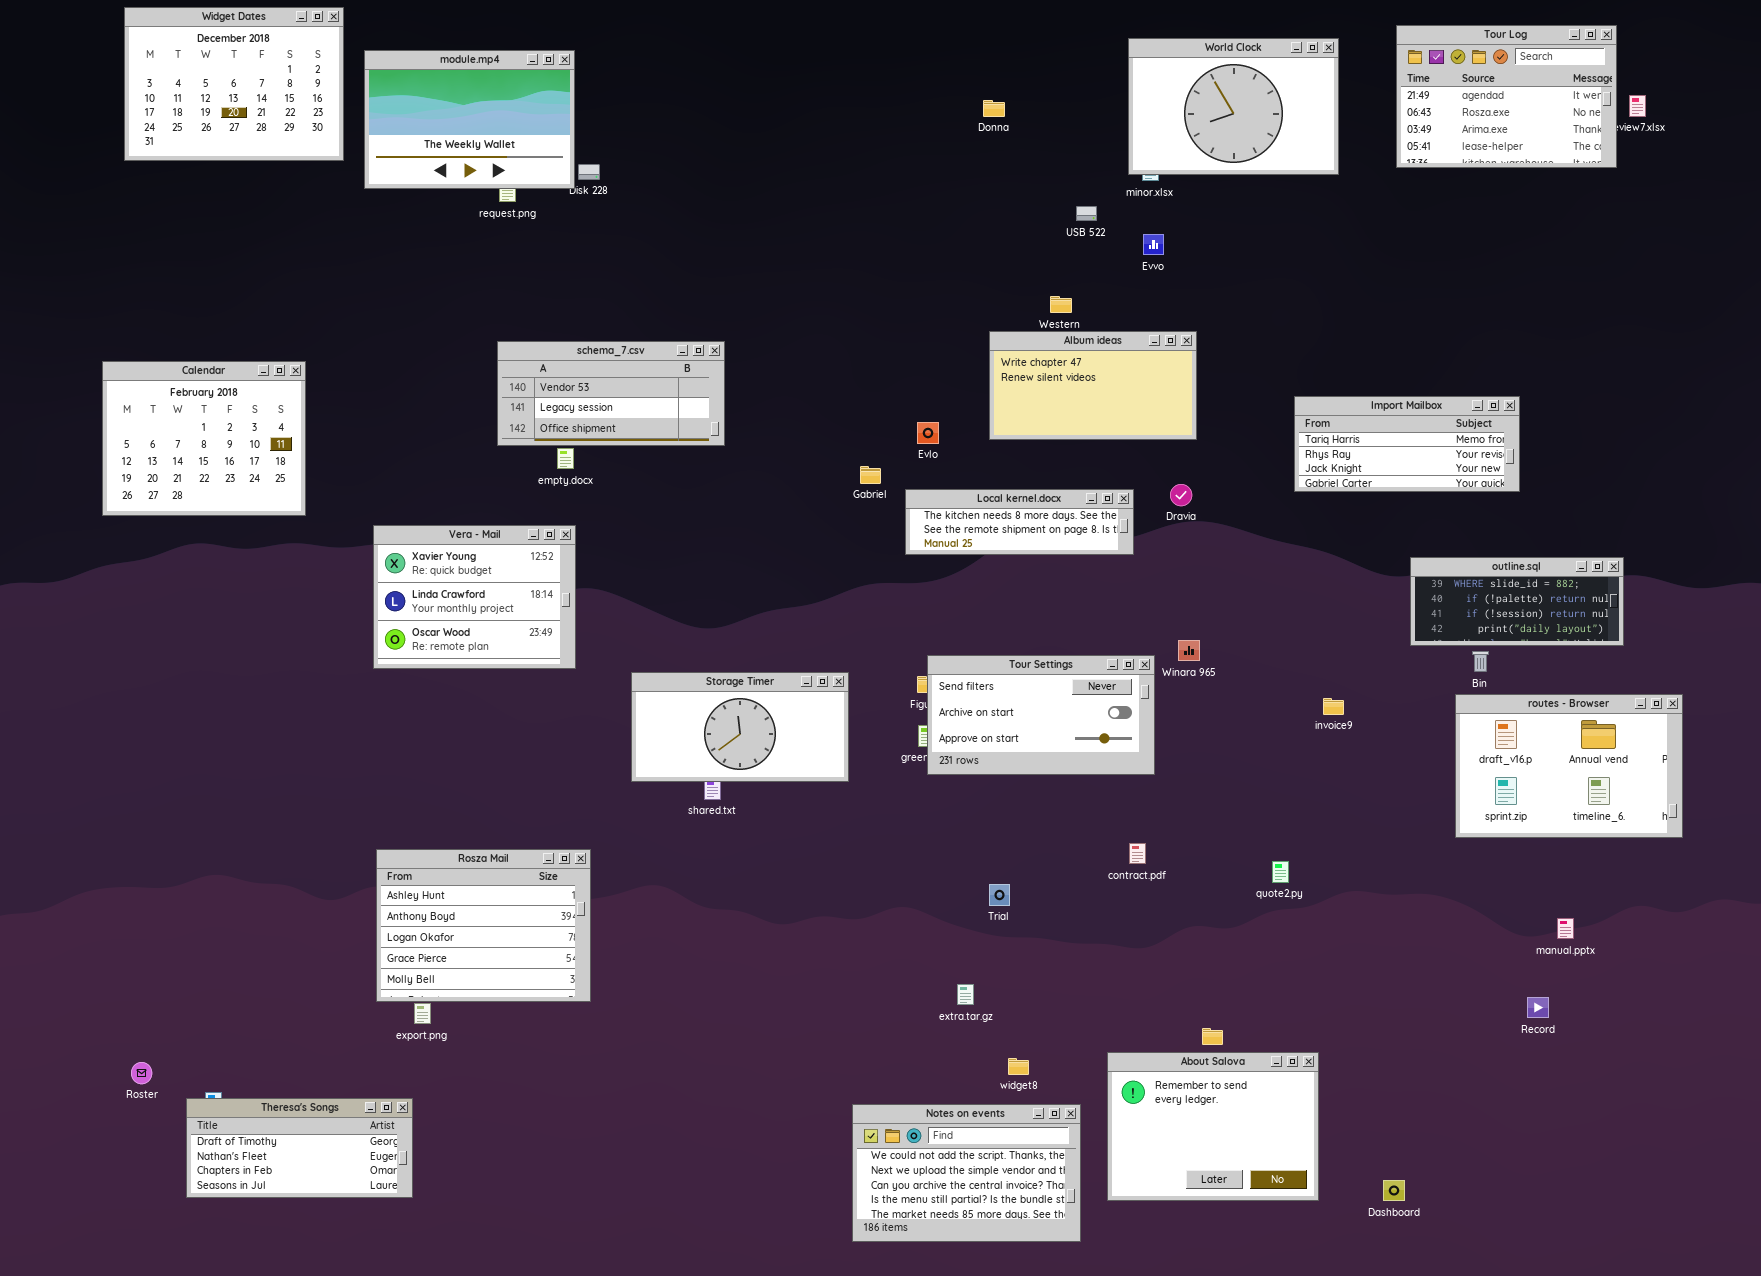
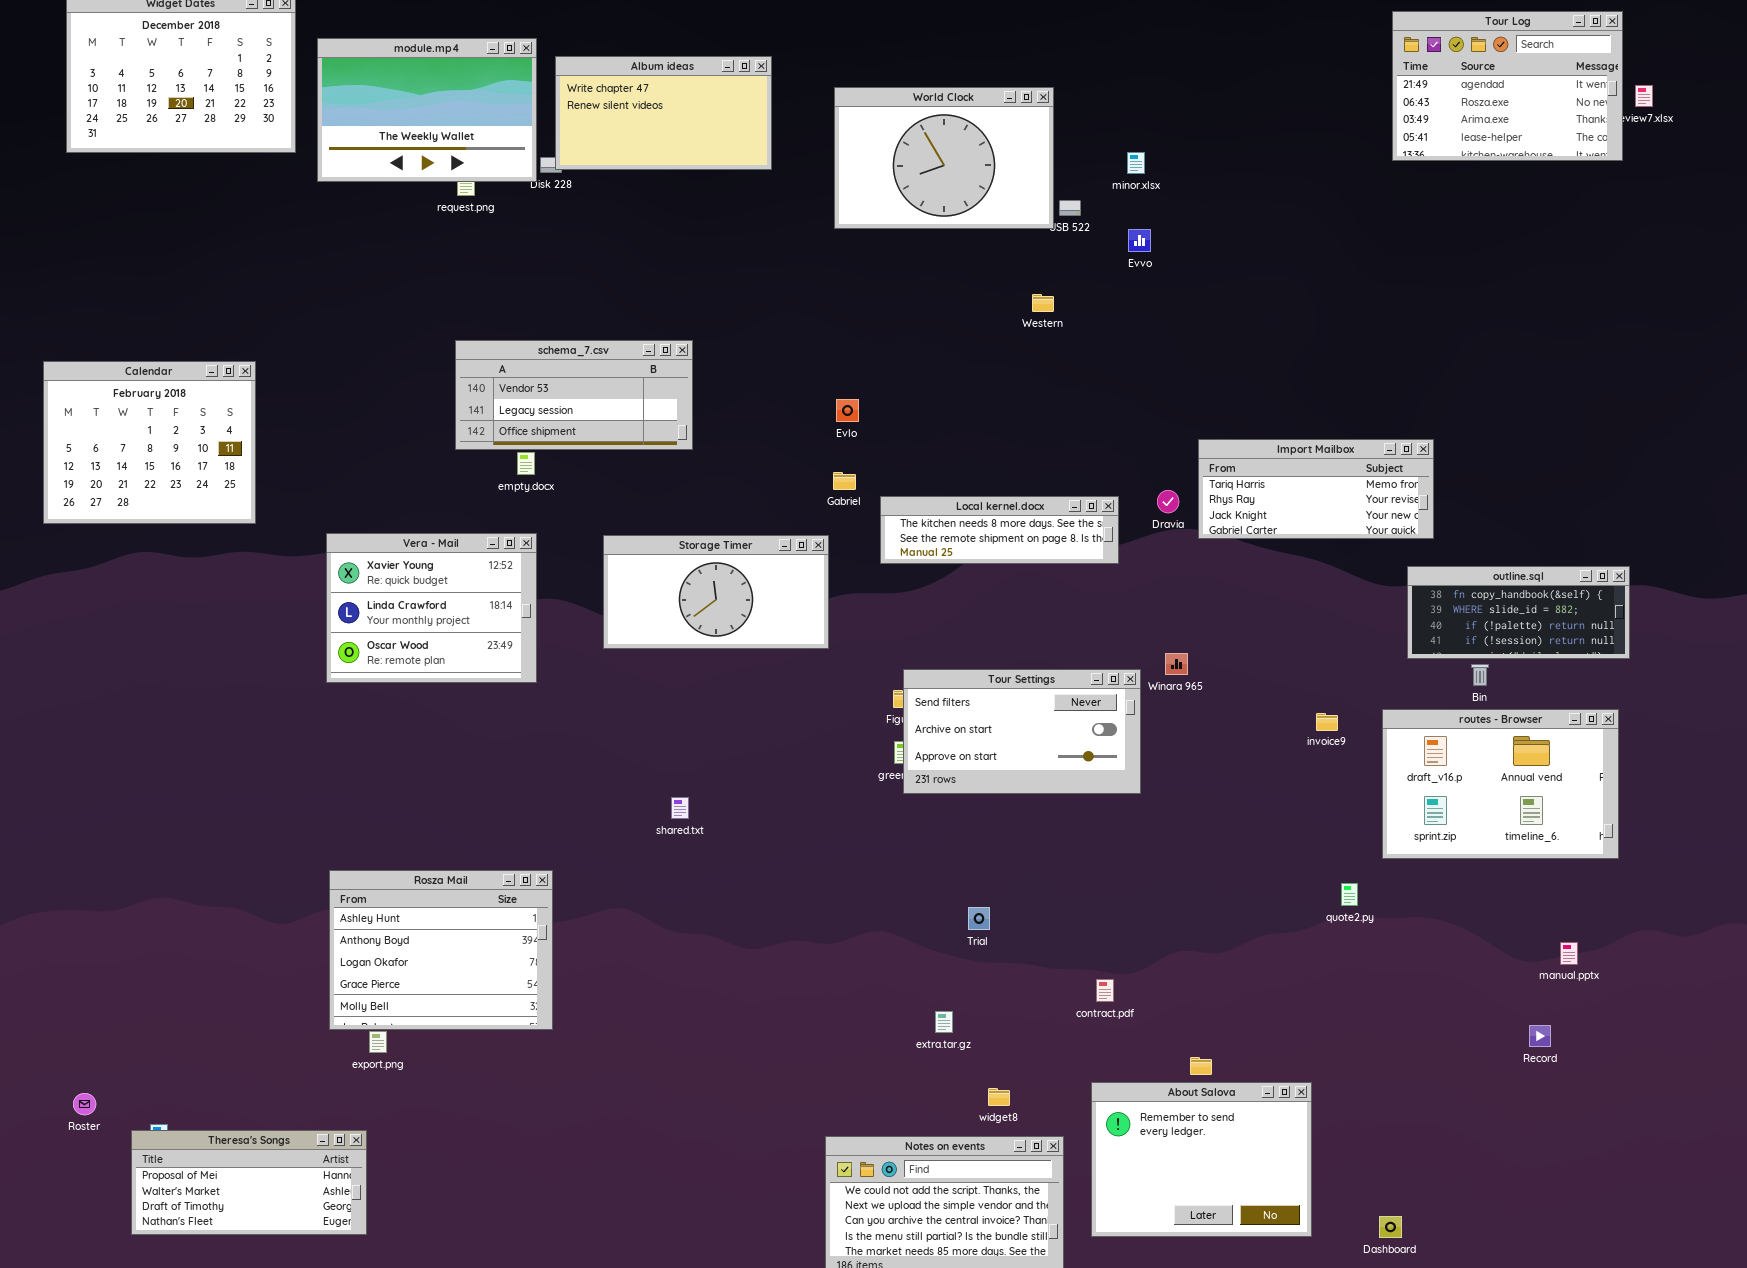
World Clock: [1128,38,1339,175] -> [834,87,1054,229], moved
Album ideas: [989,331,1197,440] -> [555,56,772,170], moved
Import Mailbox: [1294,396,1520,492] -> [1198,439,1434,539], moved
Evlo: [917,422,939,444] -> [836,399,859,422], moved
outline.sql: [1410,557,1624,646] -> [1407,566,1630,659], scrolled up 1 row
Storage Timer: [631,672,849,782] -> [603,535,829,649], moved
routes - Browser: [1455,694,1683,838] -> [1382,709,1619,859], moved
contract.pdf: [1129,843,1146,864] -> [1096,979,1114,1002], moved
quote2.py: [1272,861,1289,883] -> [1341,883,1358,906], moved
Theresa's Songs: [186,1098,413,1198] -> [131,1130,367,1235], scrolled up 2 rows

